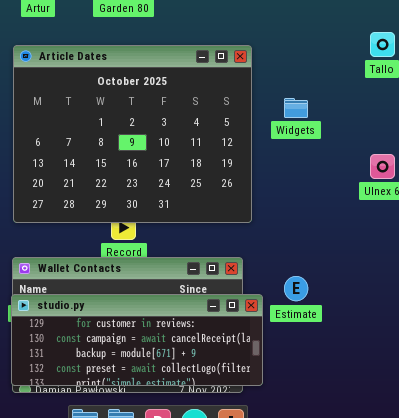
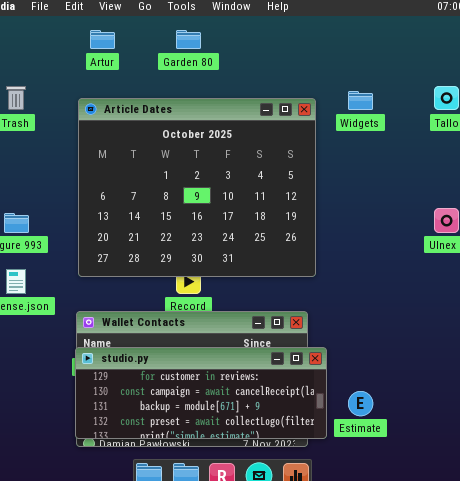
Widgets: [284,98,308,118] -> [348,91,373,110], moved
Estimate: [284,276,308,301] -> [348,391,373,416], moved

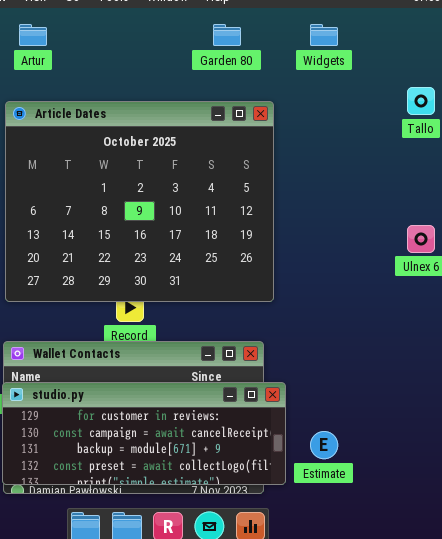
Garden 80: [176,30,201,49] -> [213,24,241,46], moved
Widgets: [348,91,373,110] -> [310,24,338,46], moved

